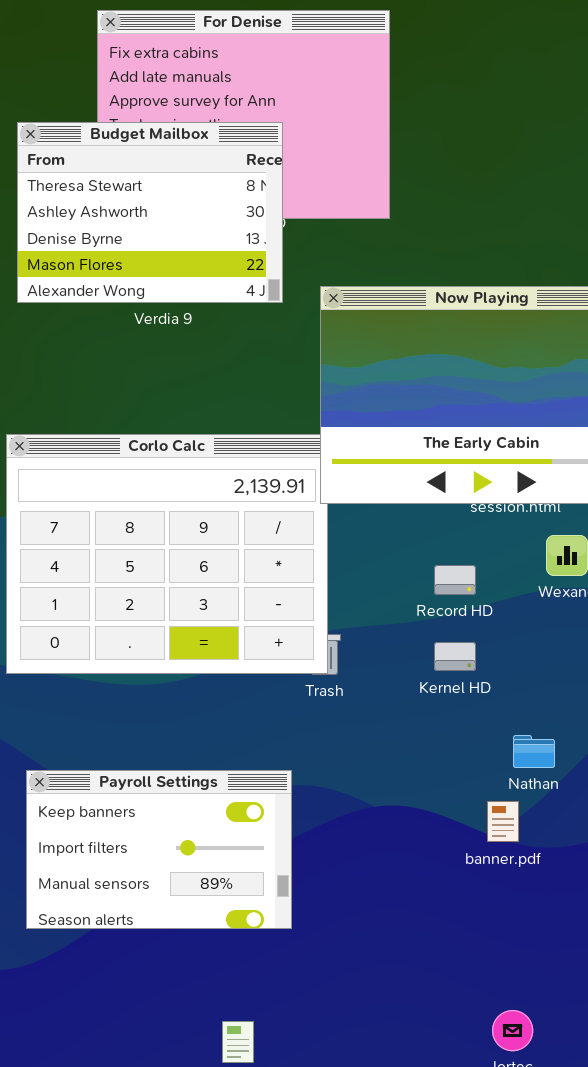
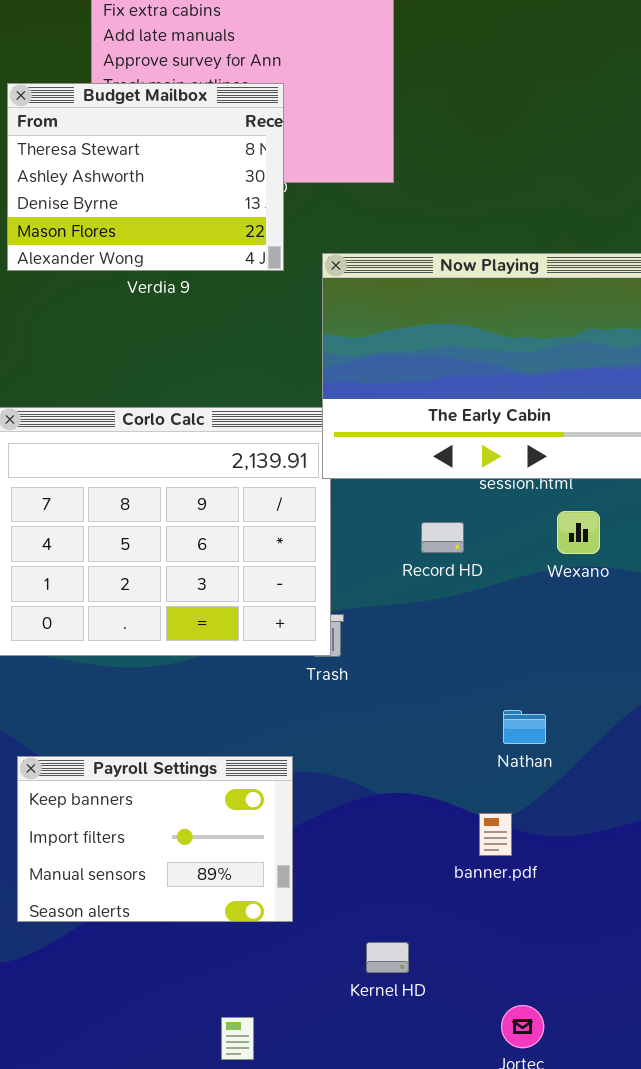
Record HD: [434,565,476,595] -> [421,522,464,553], moved
Kernel HD: [434,642,476,671] -> [366,942,409,973], moved
Nathan: [513,735,555,768] -> [503,710,546,744], moved
banner.pdf: [487,801,519,842] -> [479,813,512,856], moved

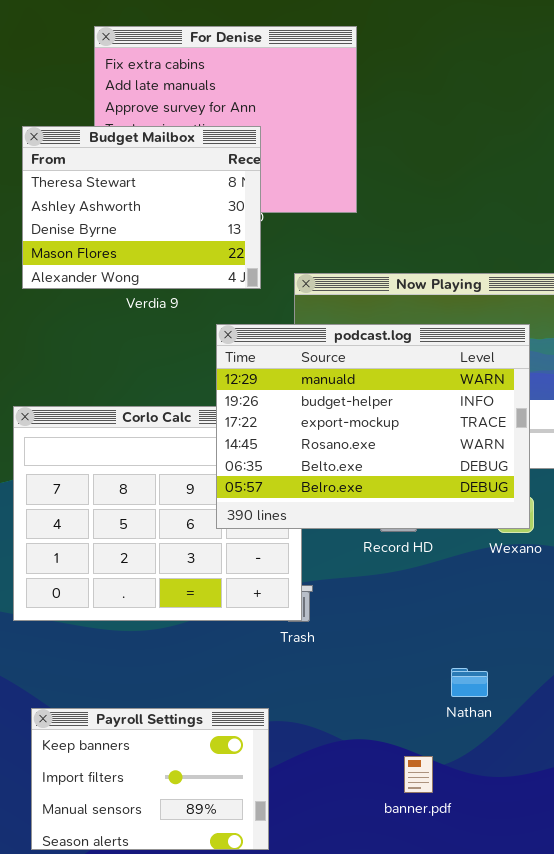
podcast.log: none -> [216,324,530,529], opened
banner.pdf: [479,813,512,856] -> [404,756,433,793], moved

